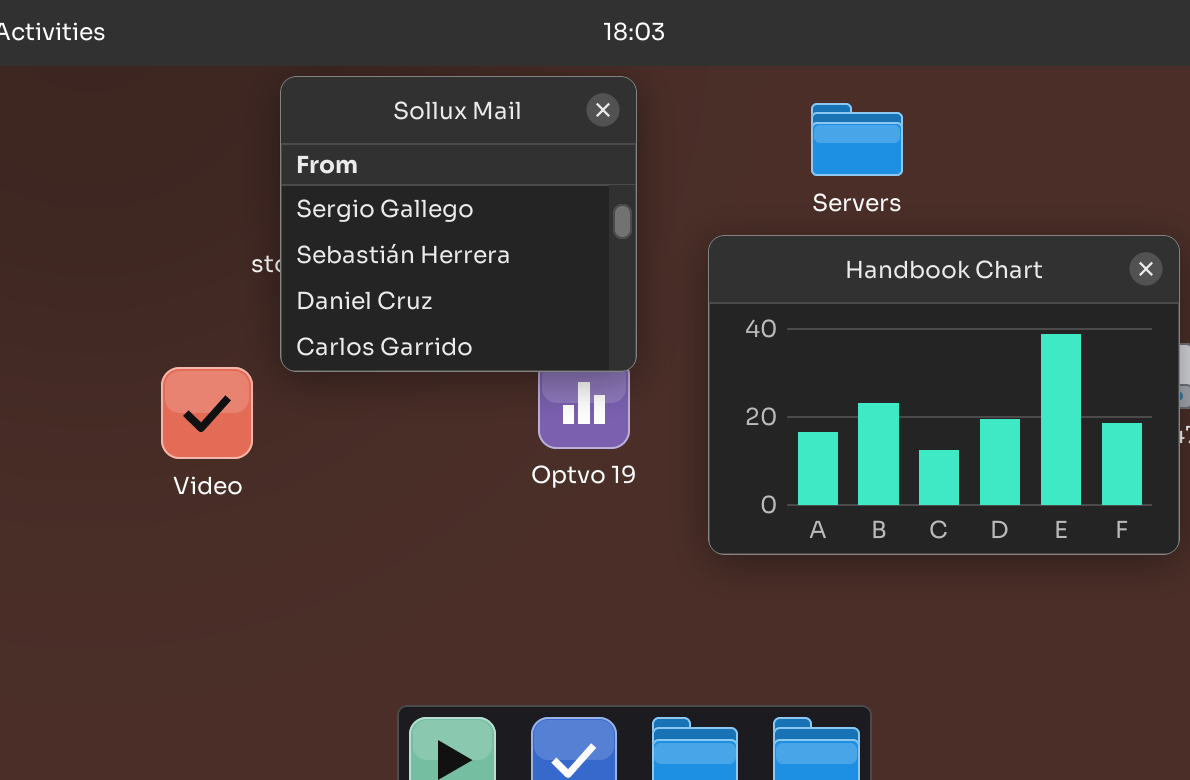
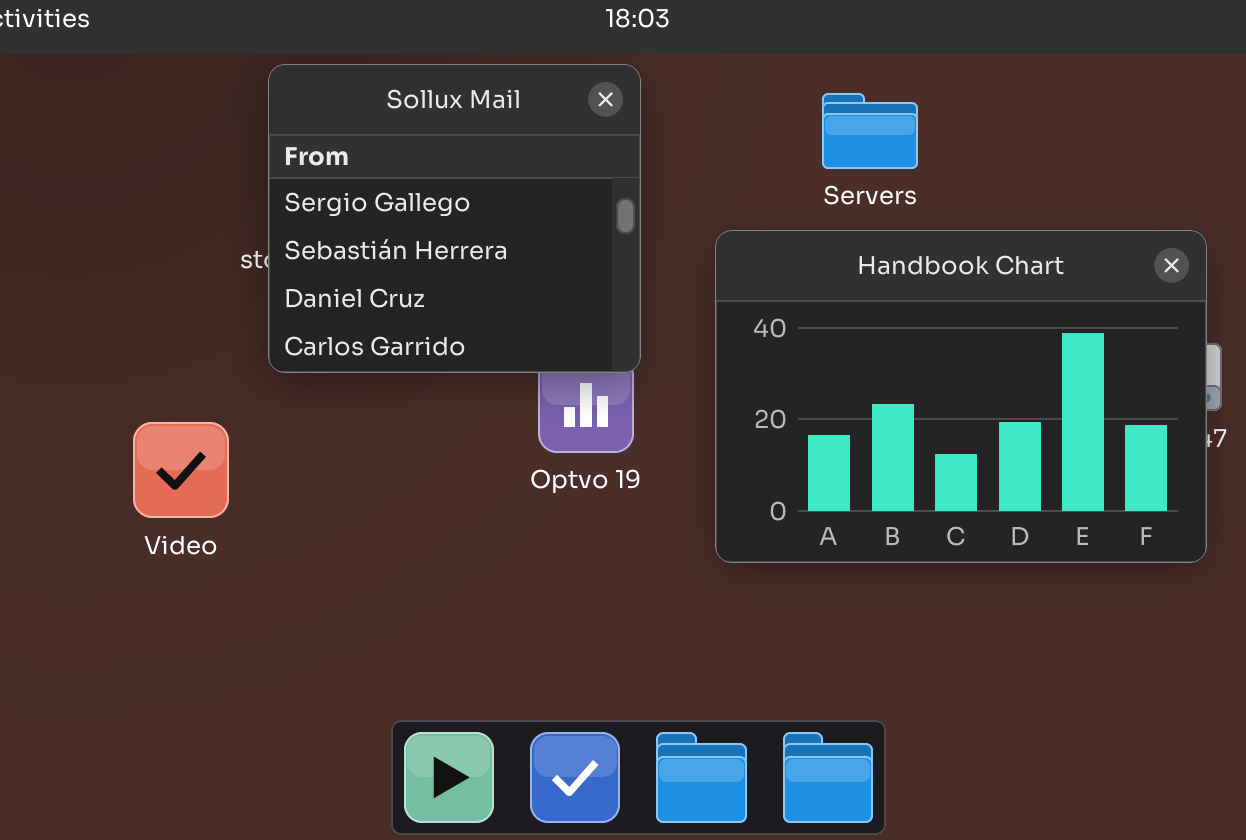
Video: [161,367,253,459] -> [133,422,229,518], moved

